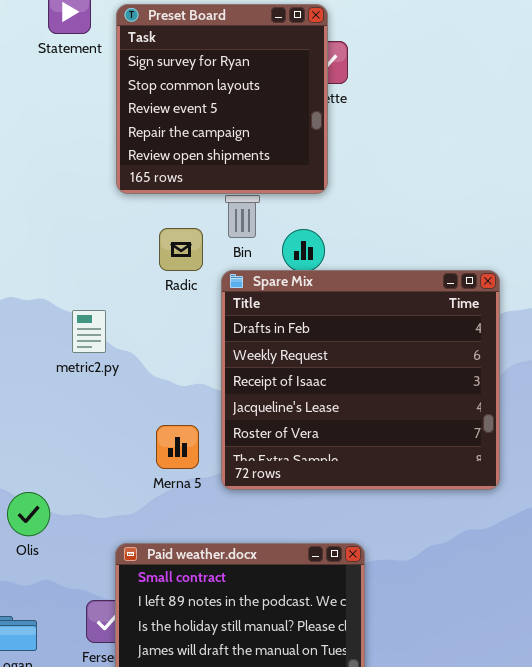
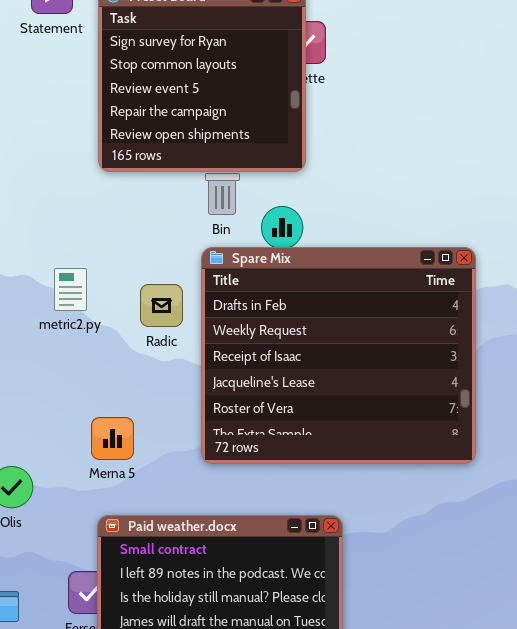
Radic: [159,228,203,271] -> [140,284,183,327], moved
metric2.py: [72,310,106,353] -> [54,268,87,311], moved
Merna 5: [156,425,199,469] -> [91,417,134,460], moved

